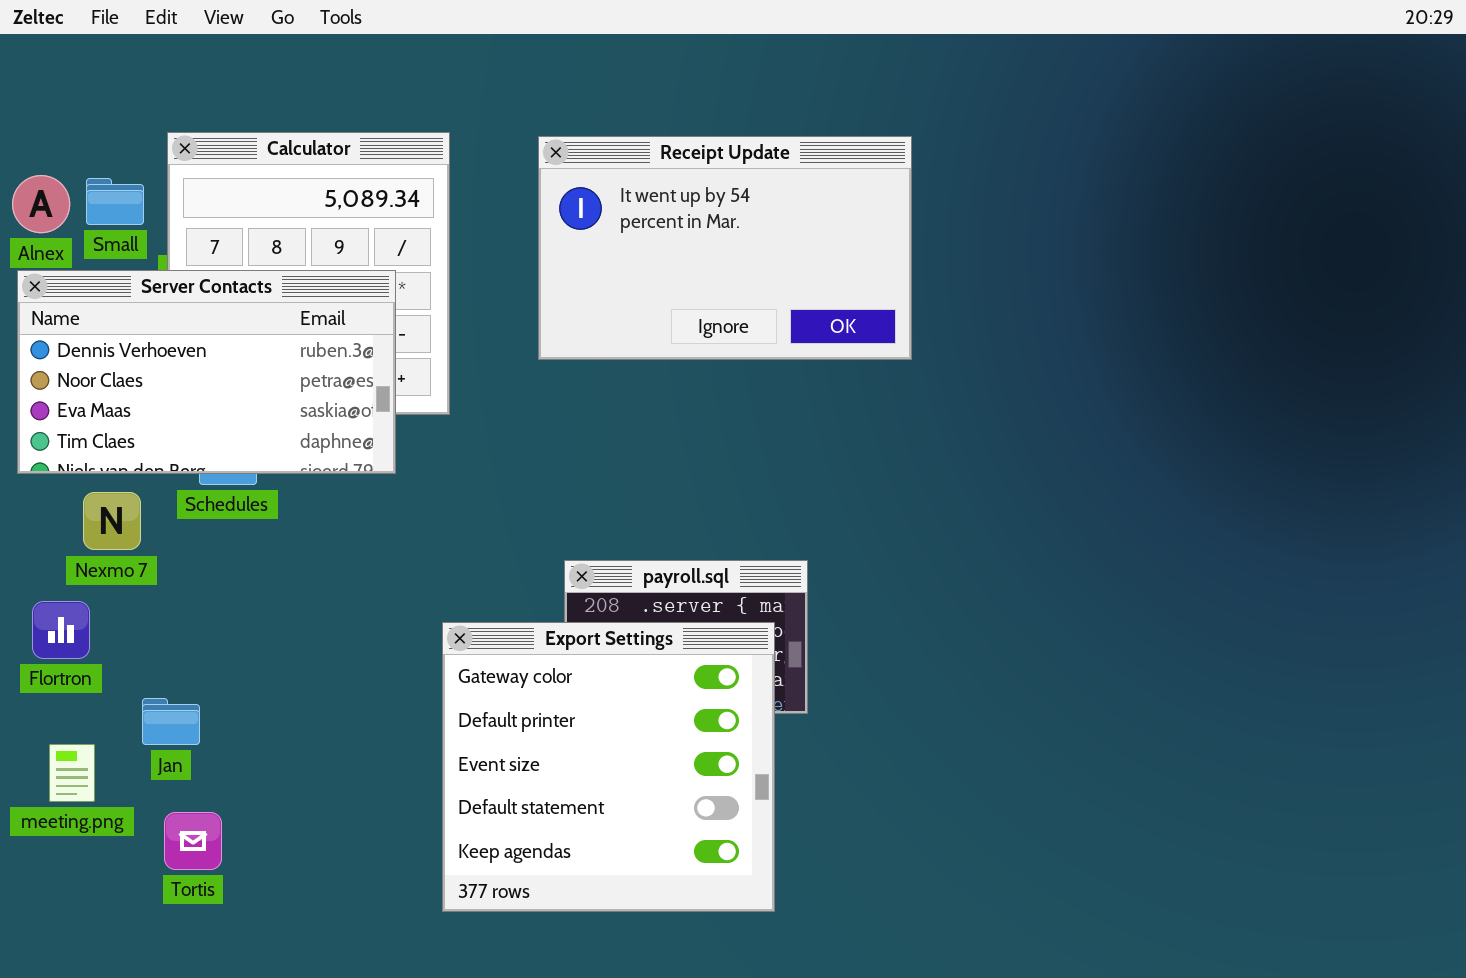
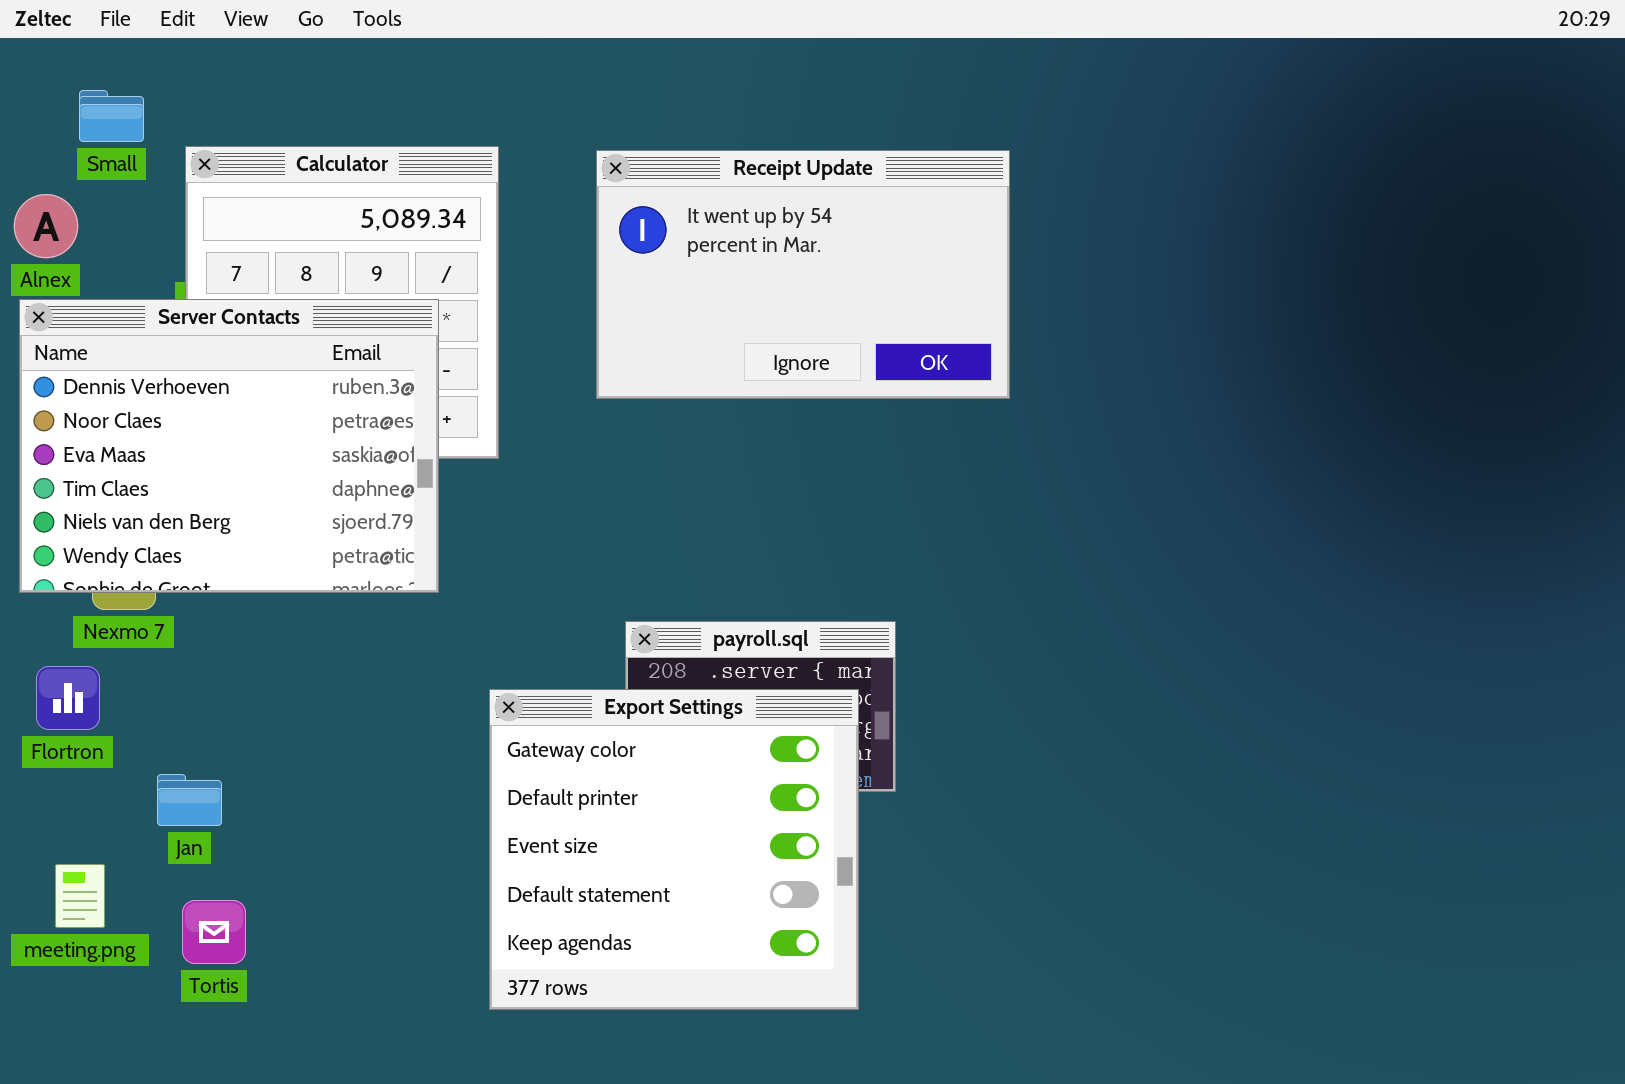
Small: [86,178,144,225] -> [79,90,144,142], moved
Server Contacts: [17,270,396,474] -> [19,299,439,593], resized
meeting.png: [49,744,95,802] -> [55,864,105,928], moved

